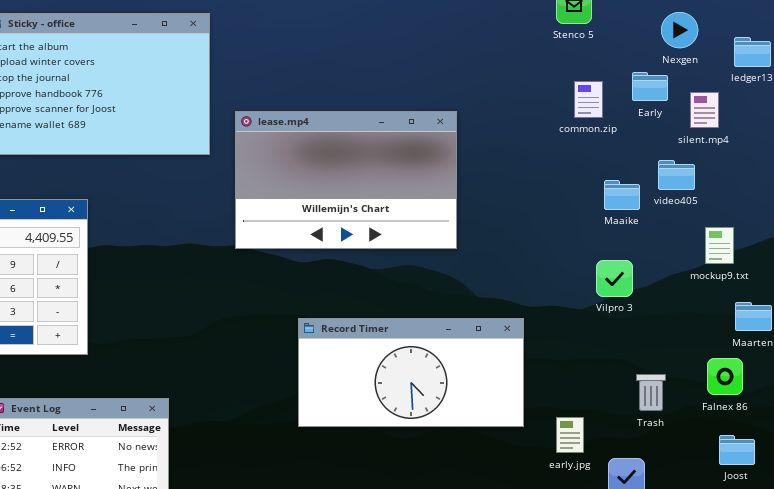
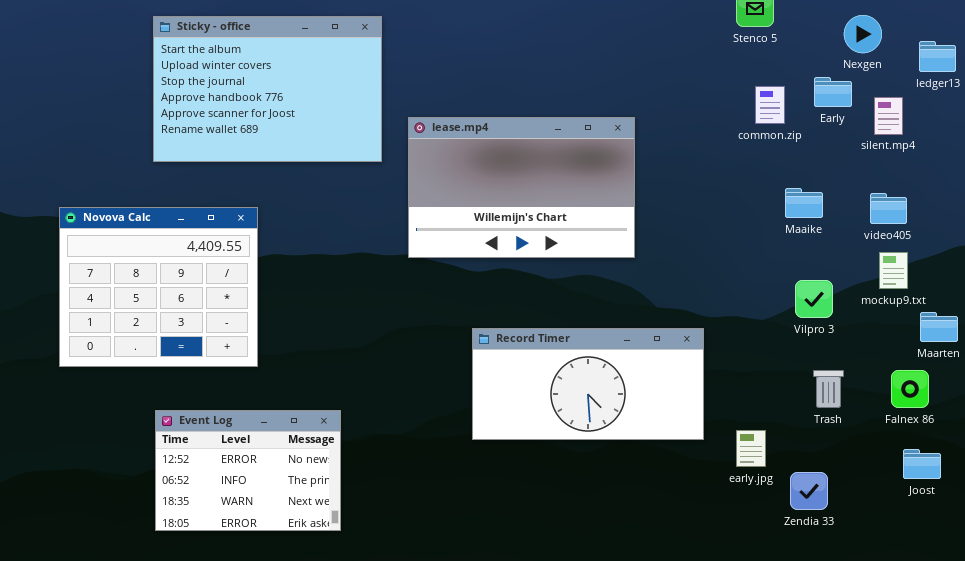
video405: [658,160,695,190] -> [870,193,907,224], moved
mockup9.txt: [705,227,734,264] -> [879,252,908,289], moved
Vilpro 3: [596,260,633,297] -> [795,280,833,318], moved
Trash: [636,374,666,411] -> [813,370,844,408], moved

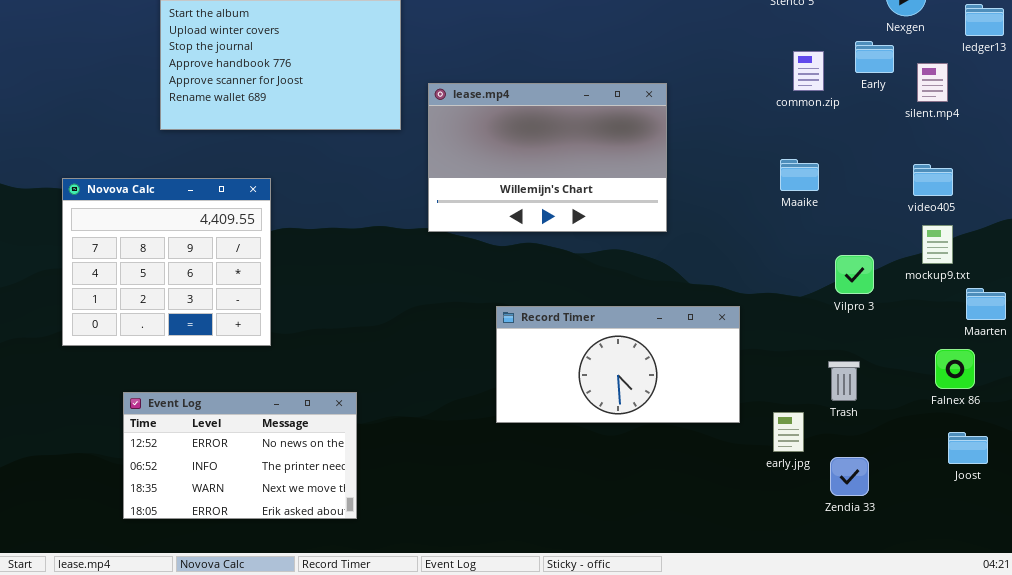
Maaike: [785,188,823,218] -> [780,159,819,191], moved
Trash: [813,370,844,408] -> [828,361,860,401], moved
Event Log: [155,410,341,531] -> [123,392,357,519], resized

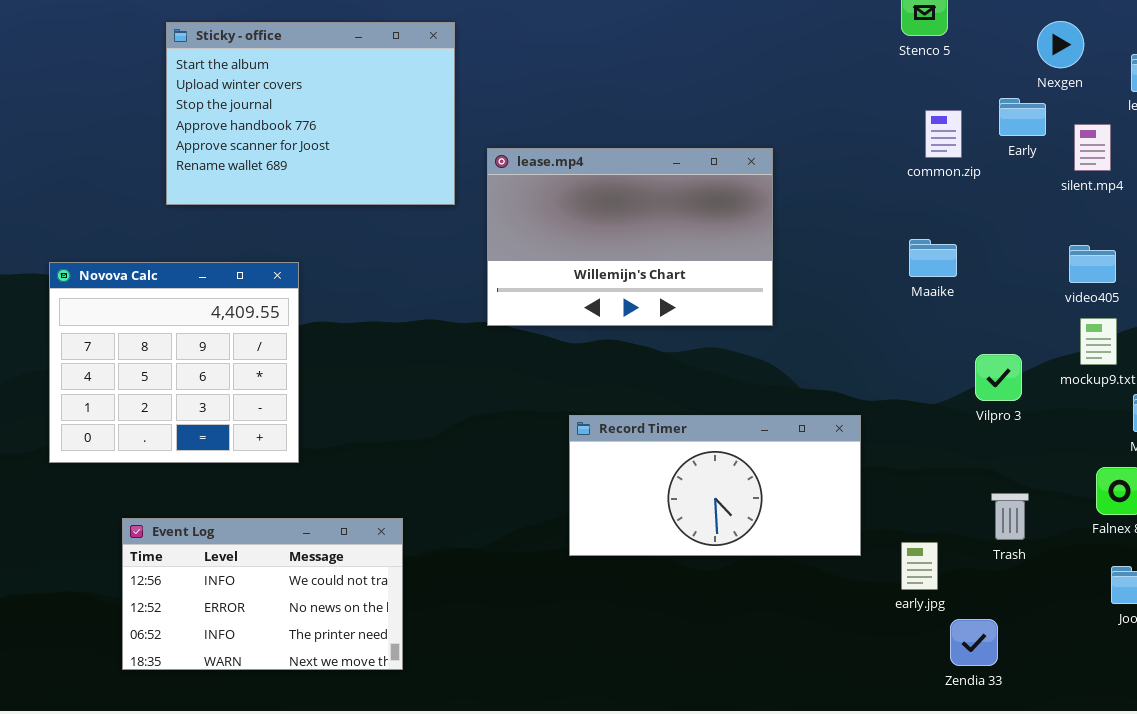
Trash: [828,361,860,401] -> [991,493,1029,540], moved
Event Log: [123,392,357,519] -> [122,518,403,670], scrolled up 1 row
Zendia 33: [830,457,869,496] -> [950,619,998,666], moved

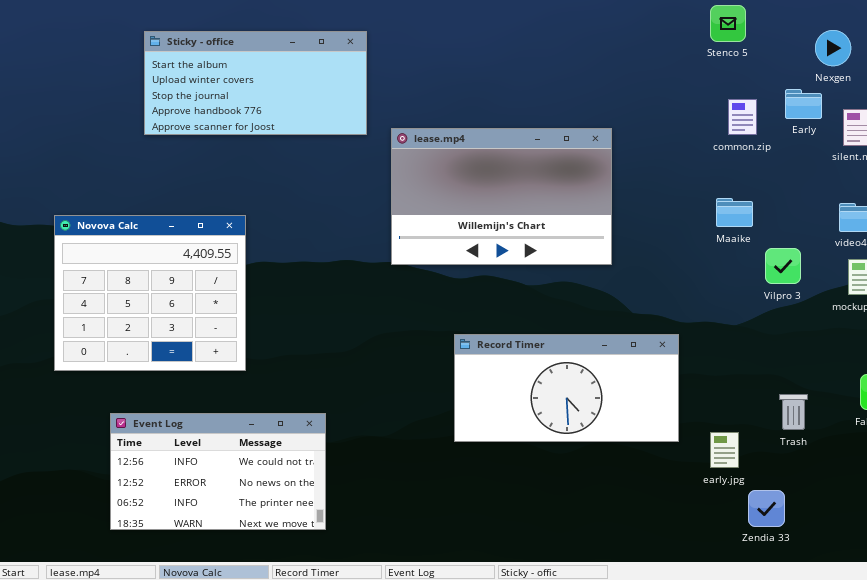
Sticky - office: [166,22,455,205] -> [144,31,367,135], resized
Vilpro 3: [975,354,1022,401] -> [765,248,801,284], moved

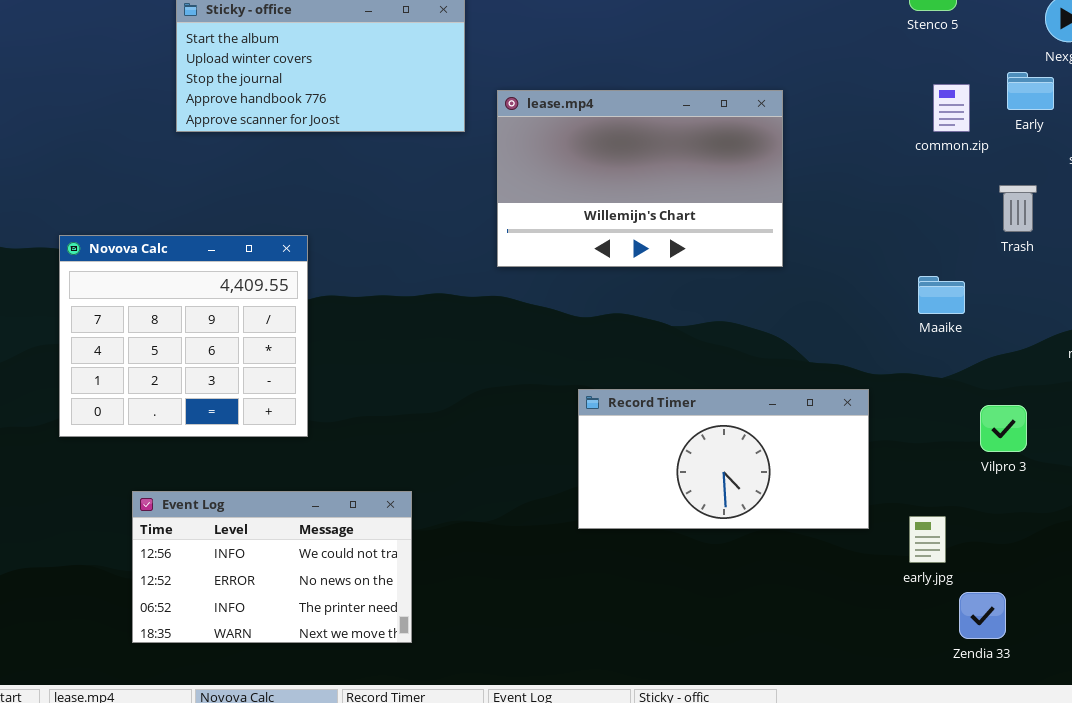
lease.mp4: [391,128,612,265] -> [497,90,783,267], moved
Maaike: [716,198,753,227] -> [918,276,965,314], moved
Vilpro 3: [765,248,801,284] -> [980,405,1027,452], moved
Trash: [779,394,808,430] -> [999,185,1037,232], moved

